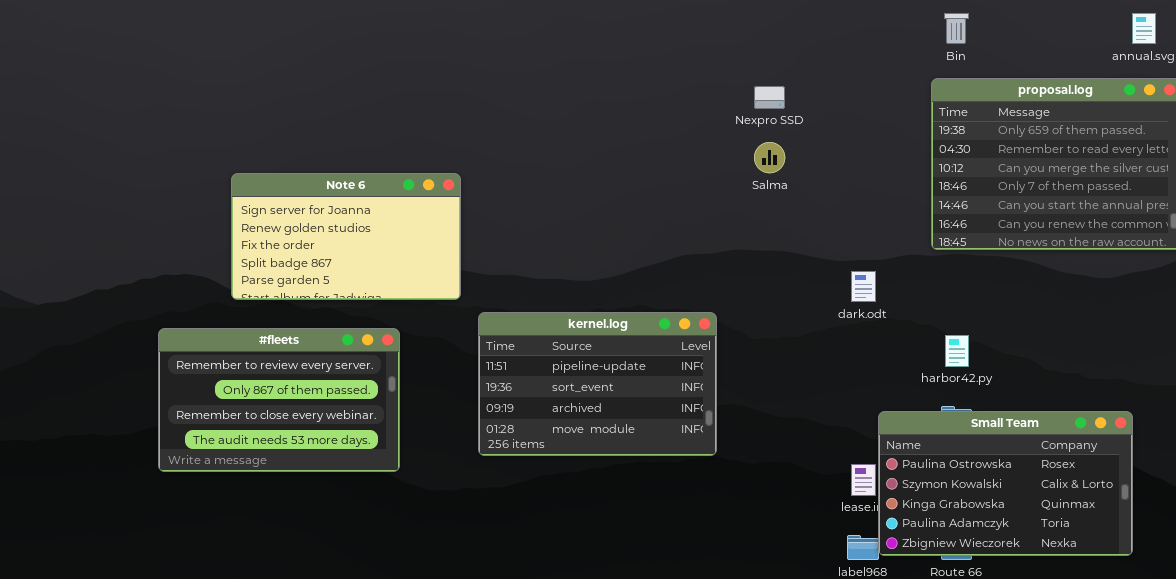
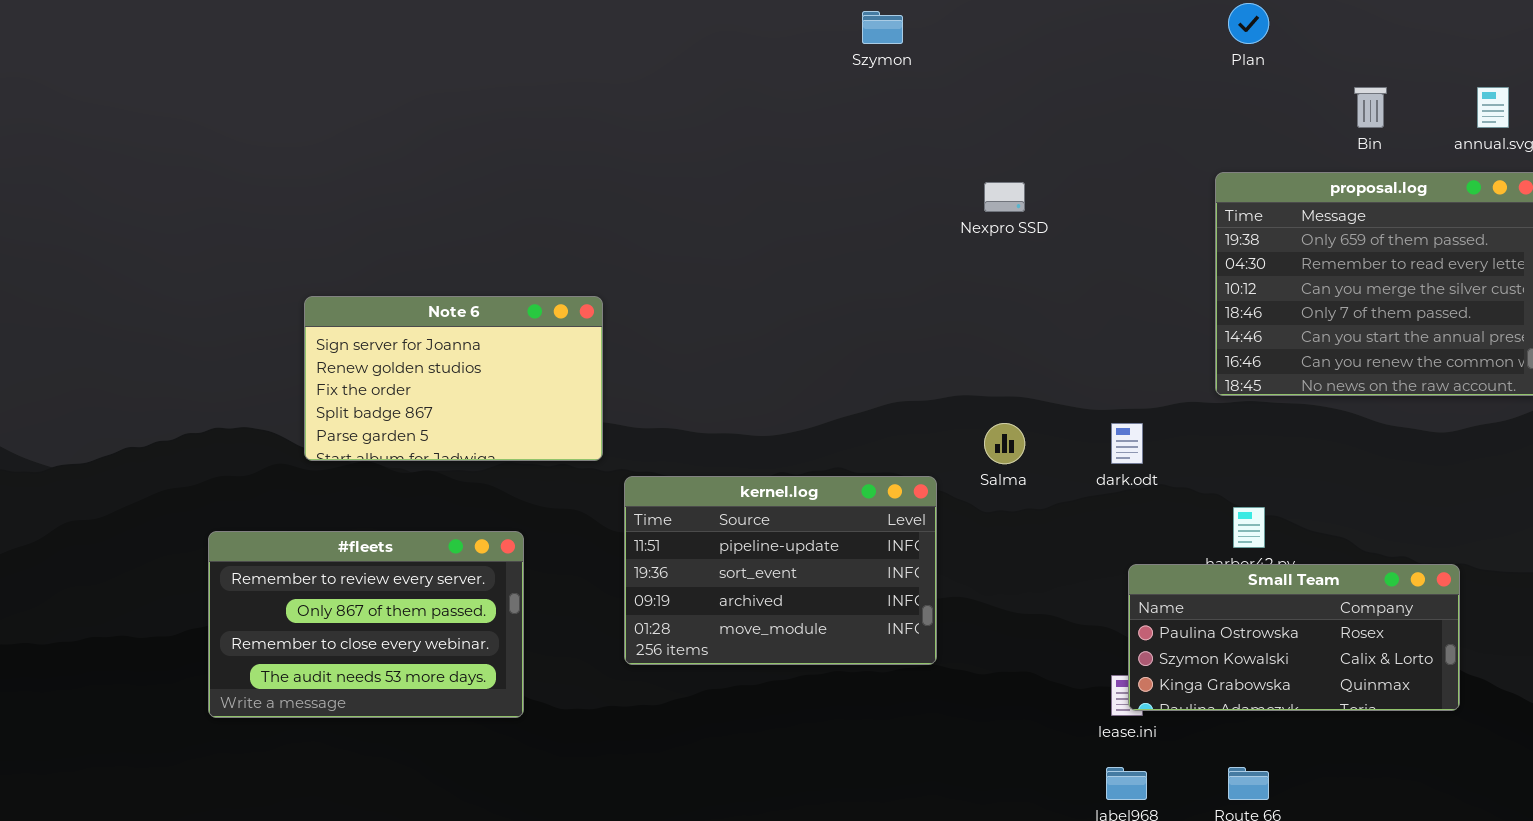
Bin: [944,13,969,44] -> [1354,87,1387,128], moved
Salma: [754,142,785,173] -> [984,423,1025,464], moved
#fleets: [158,328,400,472] -> [208,531,524,718], moved
Small Team: [878,411,1133,556] -> [1128,564,1460,711], moved, resized

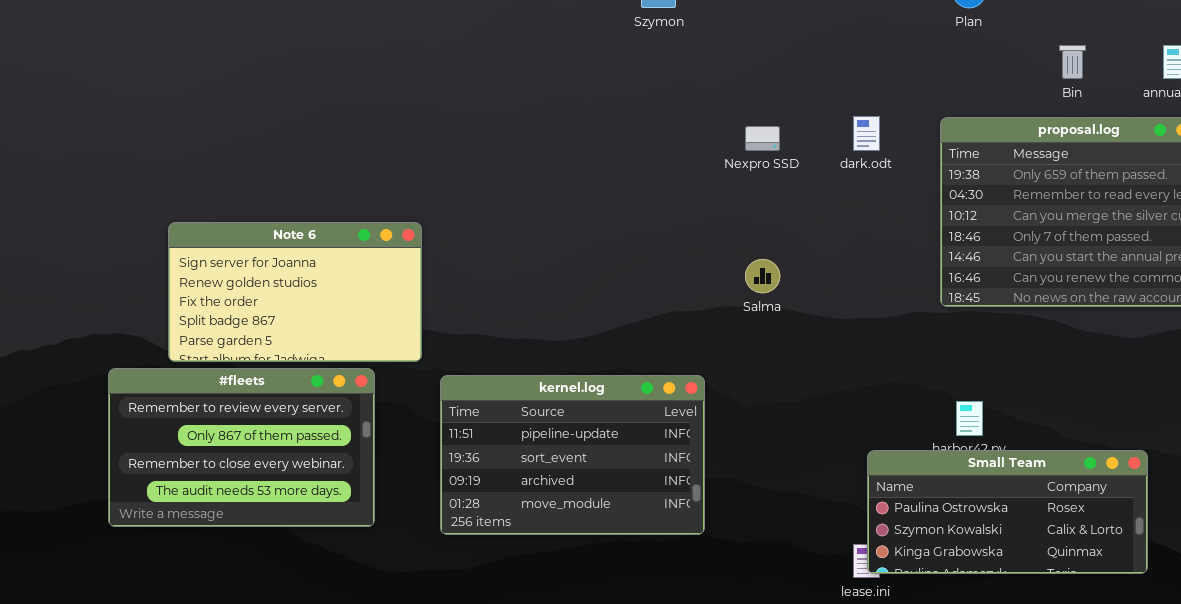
Salma: [984,423,1025,464] -> [745,259,780,293], moved
dark.odt: [1111,423,1143,464] -> [853,116,880,151], moved
#fleets: [208,531,524,718] -> [108,368,375,527], moved

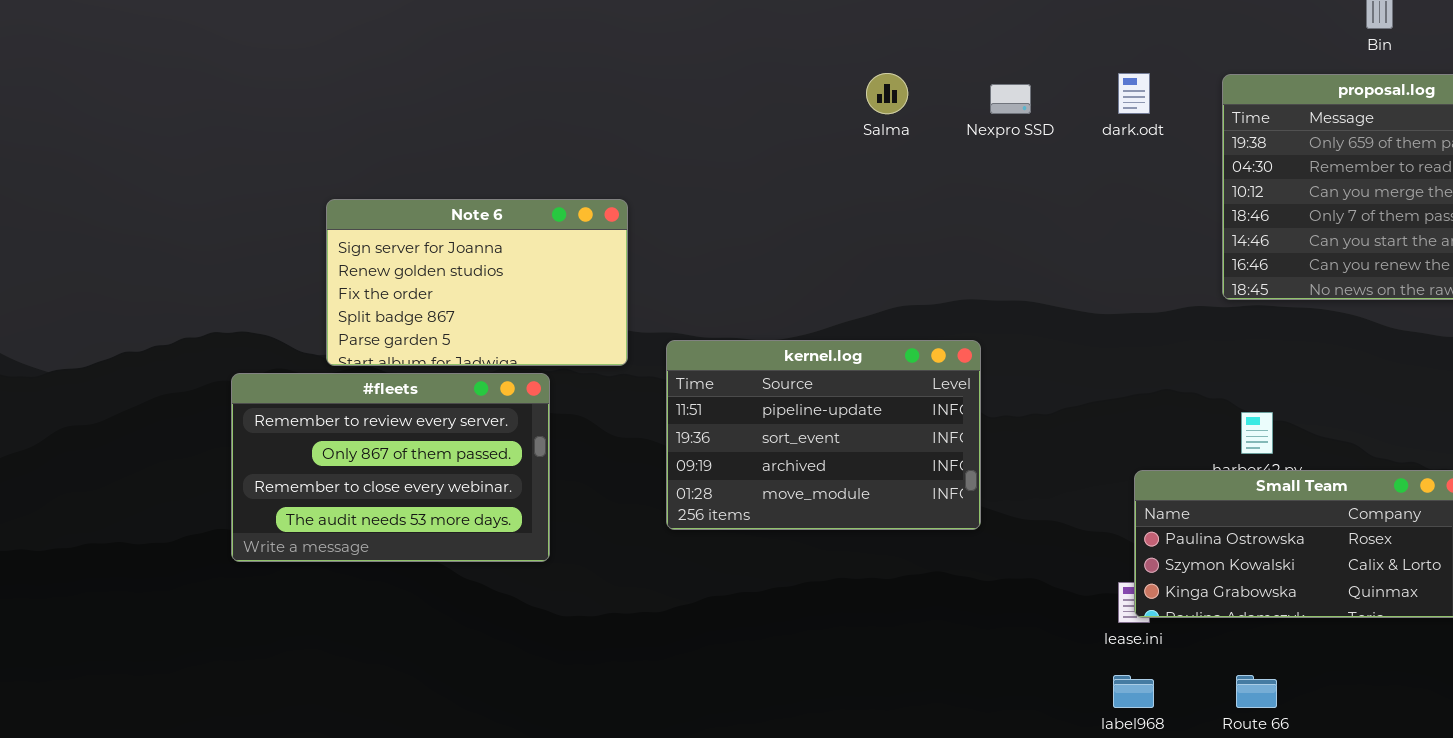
Note 6: [168,222,422,362] -> [326,199,628,366], moved
Salma: [745,259,780,293] -> [866,73,908,114], moved
kernel.log: [440,375,705,535] -> [666,340,981,530], moved

